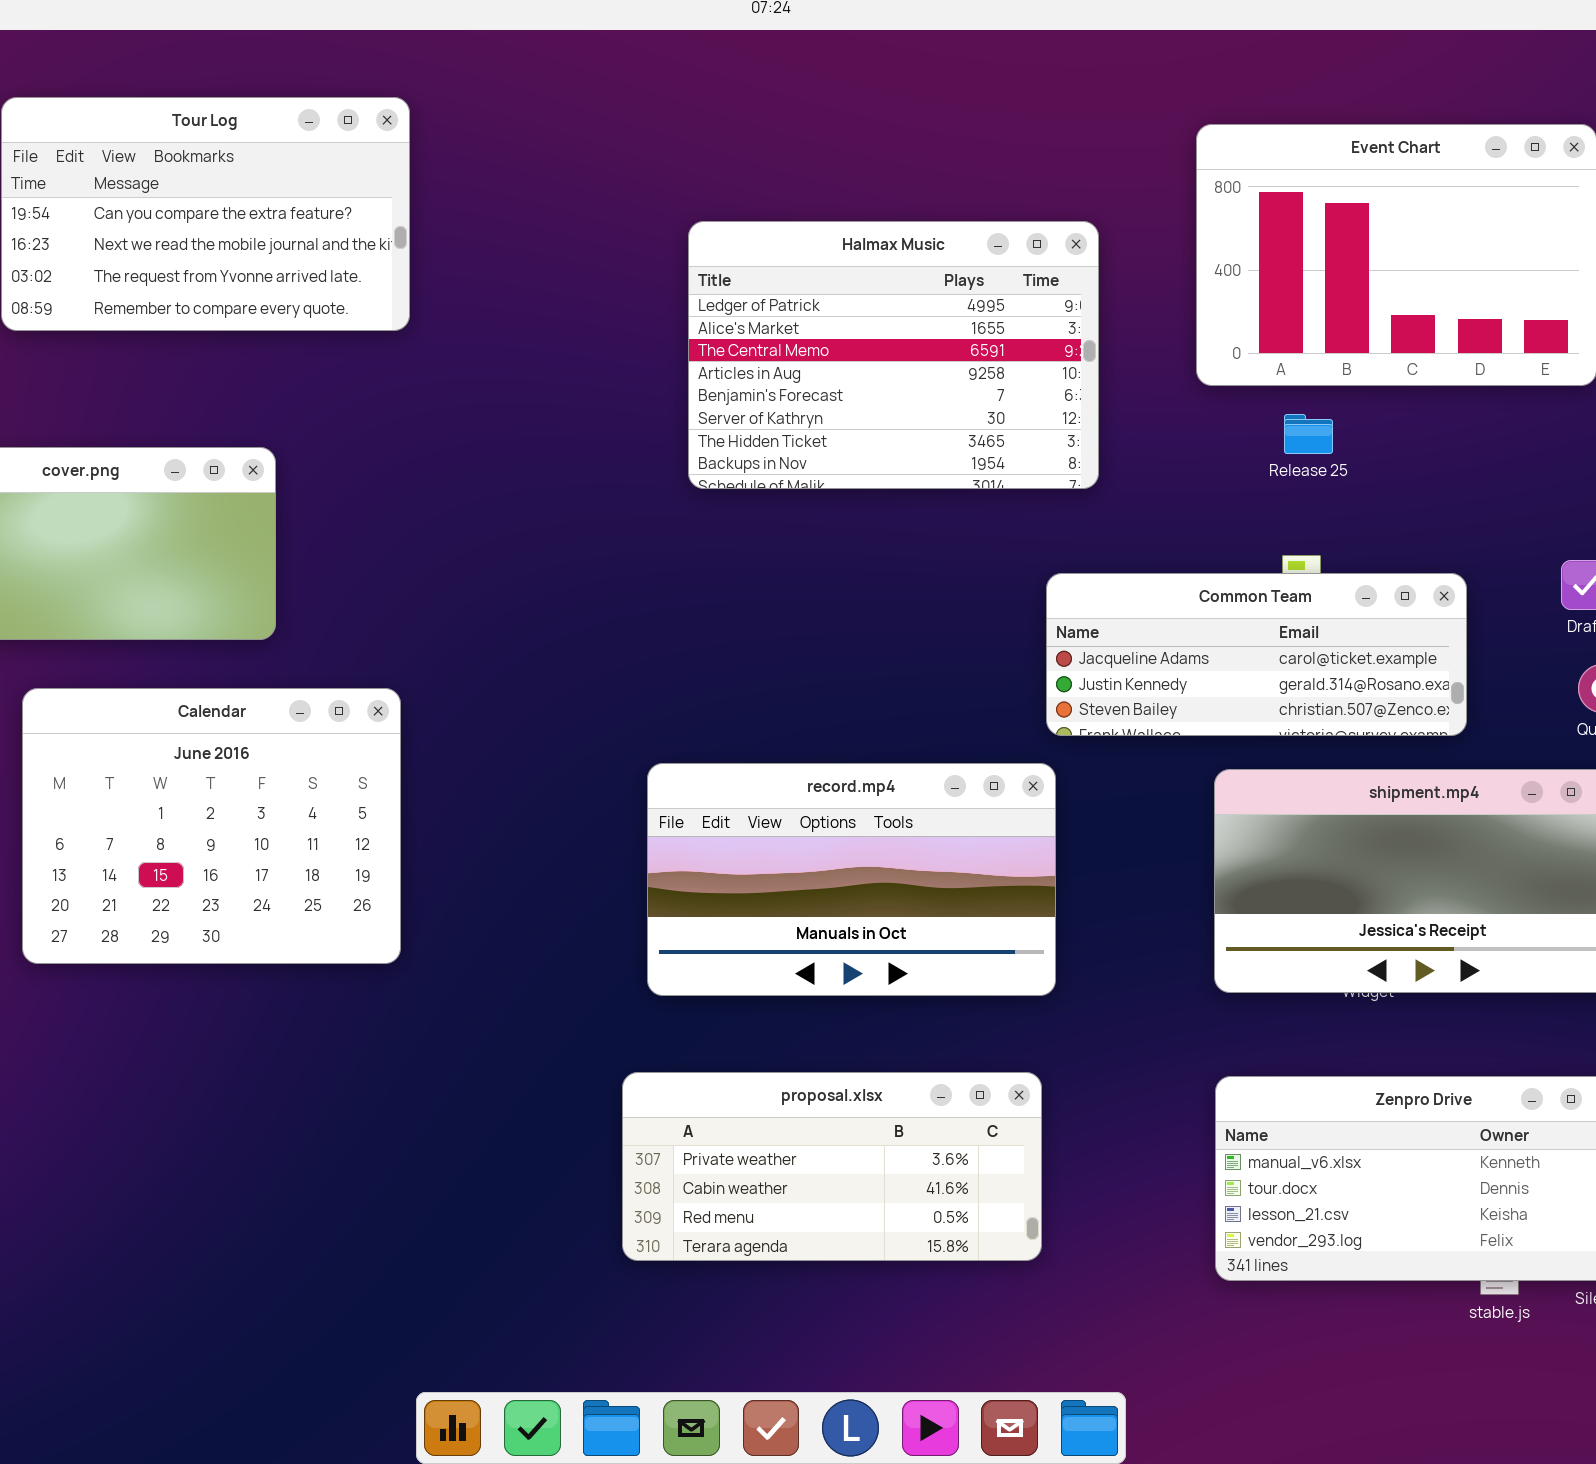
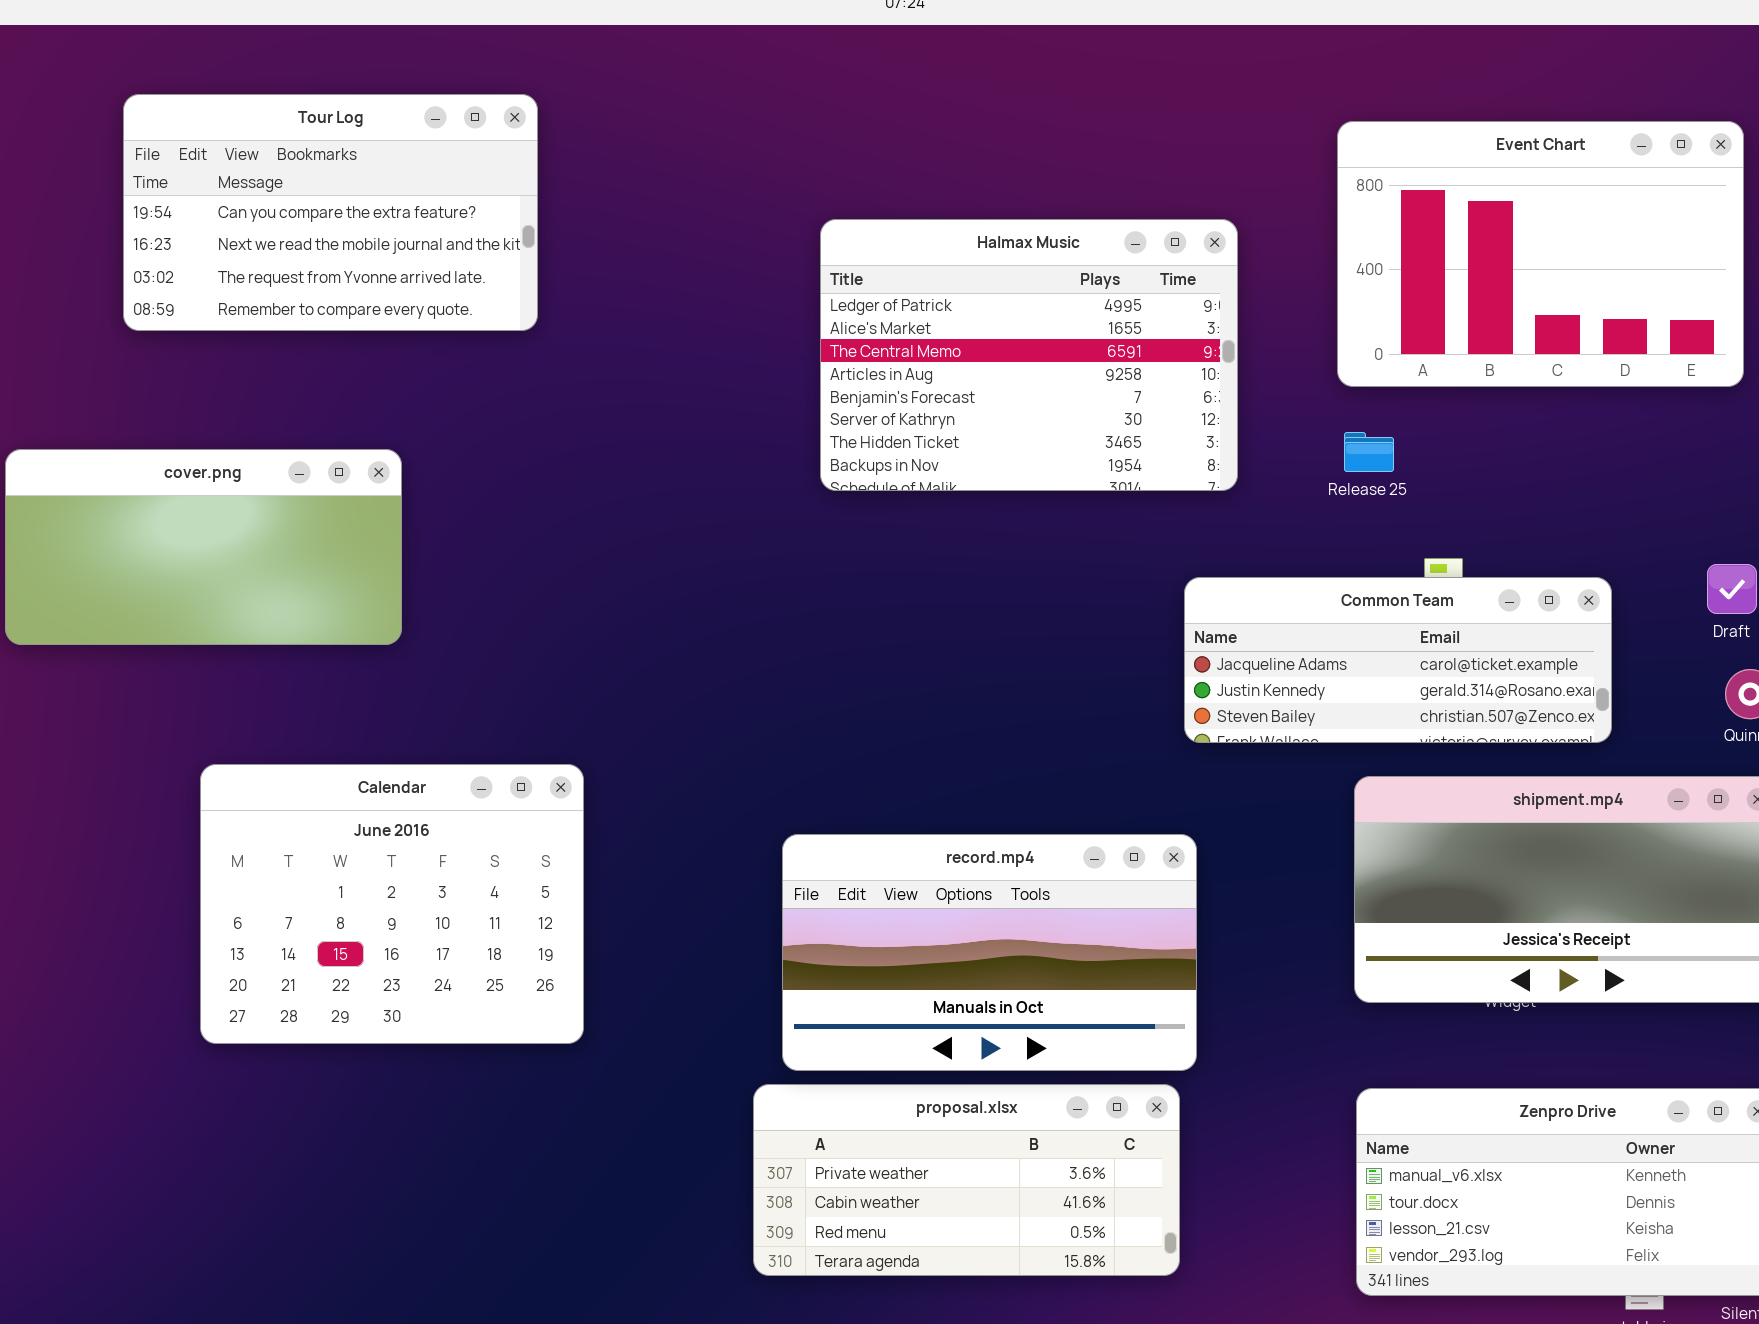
Release 25: [1284,414,1333,454] -> [1344,432,1394,472], moved
Calendar: [22,688,401,964] -> [200,764,584,1044], moved
record.mp4: [647,763,1056,996] -> [782,834,1197,1071], moved

